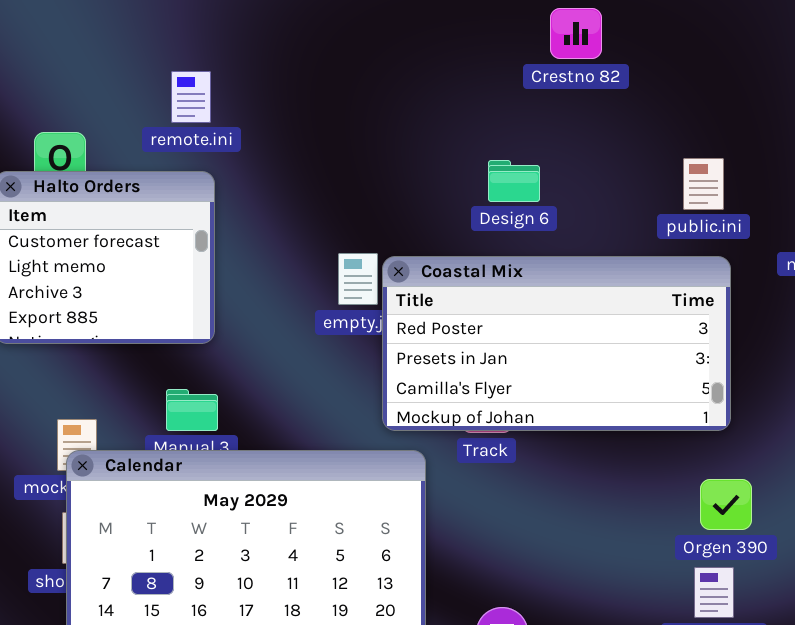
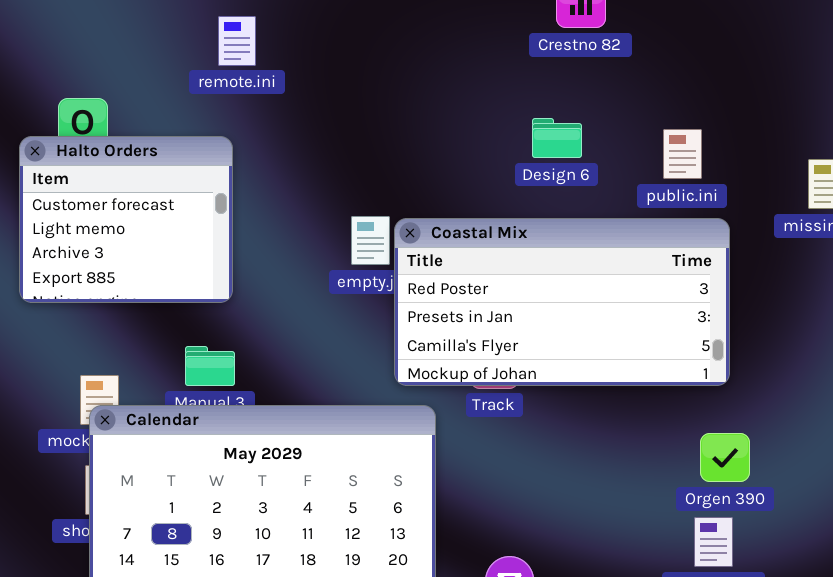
remote.ini: [171,71,211,123] -> [218,16,256,66], moved
public.ini: [683,158,724,210] -> [663,129,702,179], moved
Design 6: [488,160,540,202] -> [532,118,582,158], moved

